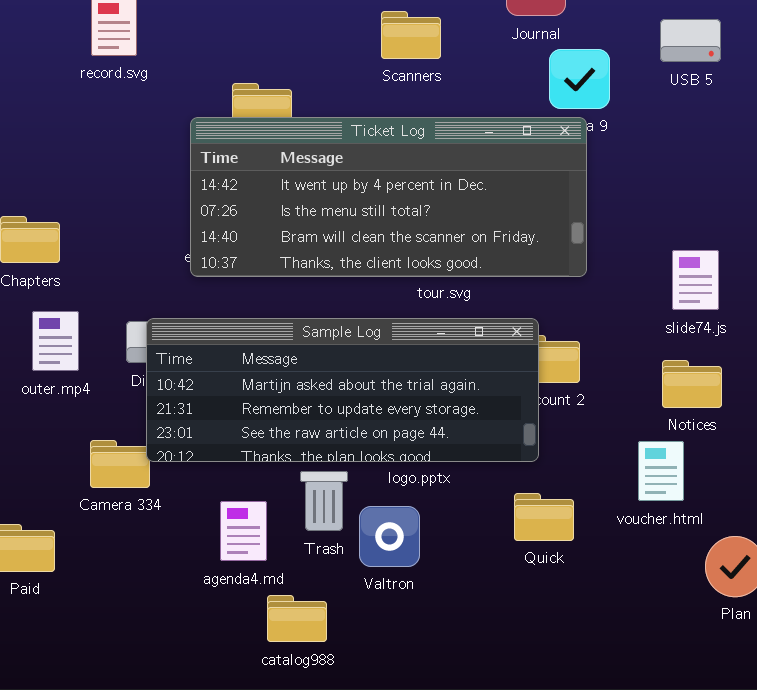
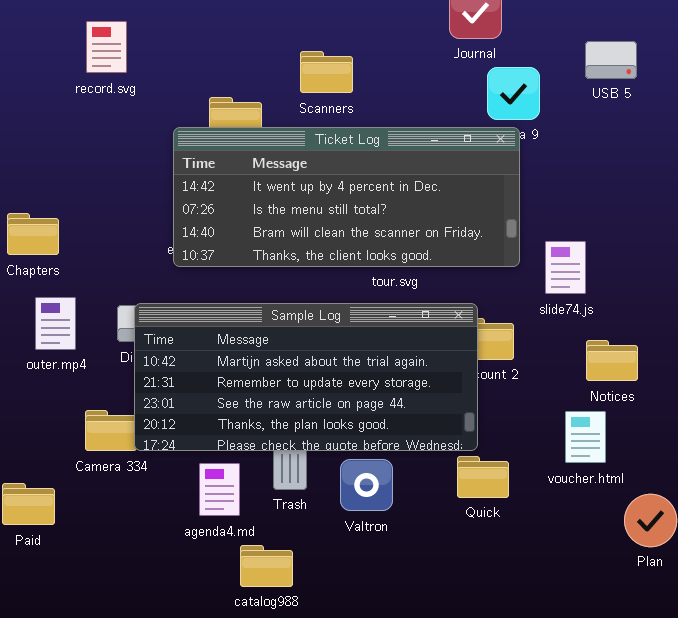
Scanners: [381,11,441,59] -> [300,51,353,93], moved
slide74.js: [672,250,719,310] -> [545,241,586,294], moved
Sample Log: [146,318,539,462] -> [134,303,478,451], resized
Valtron: [359,506,420,567] -> [340,459,393,511], moved

